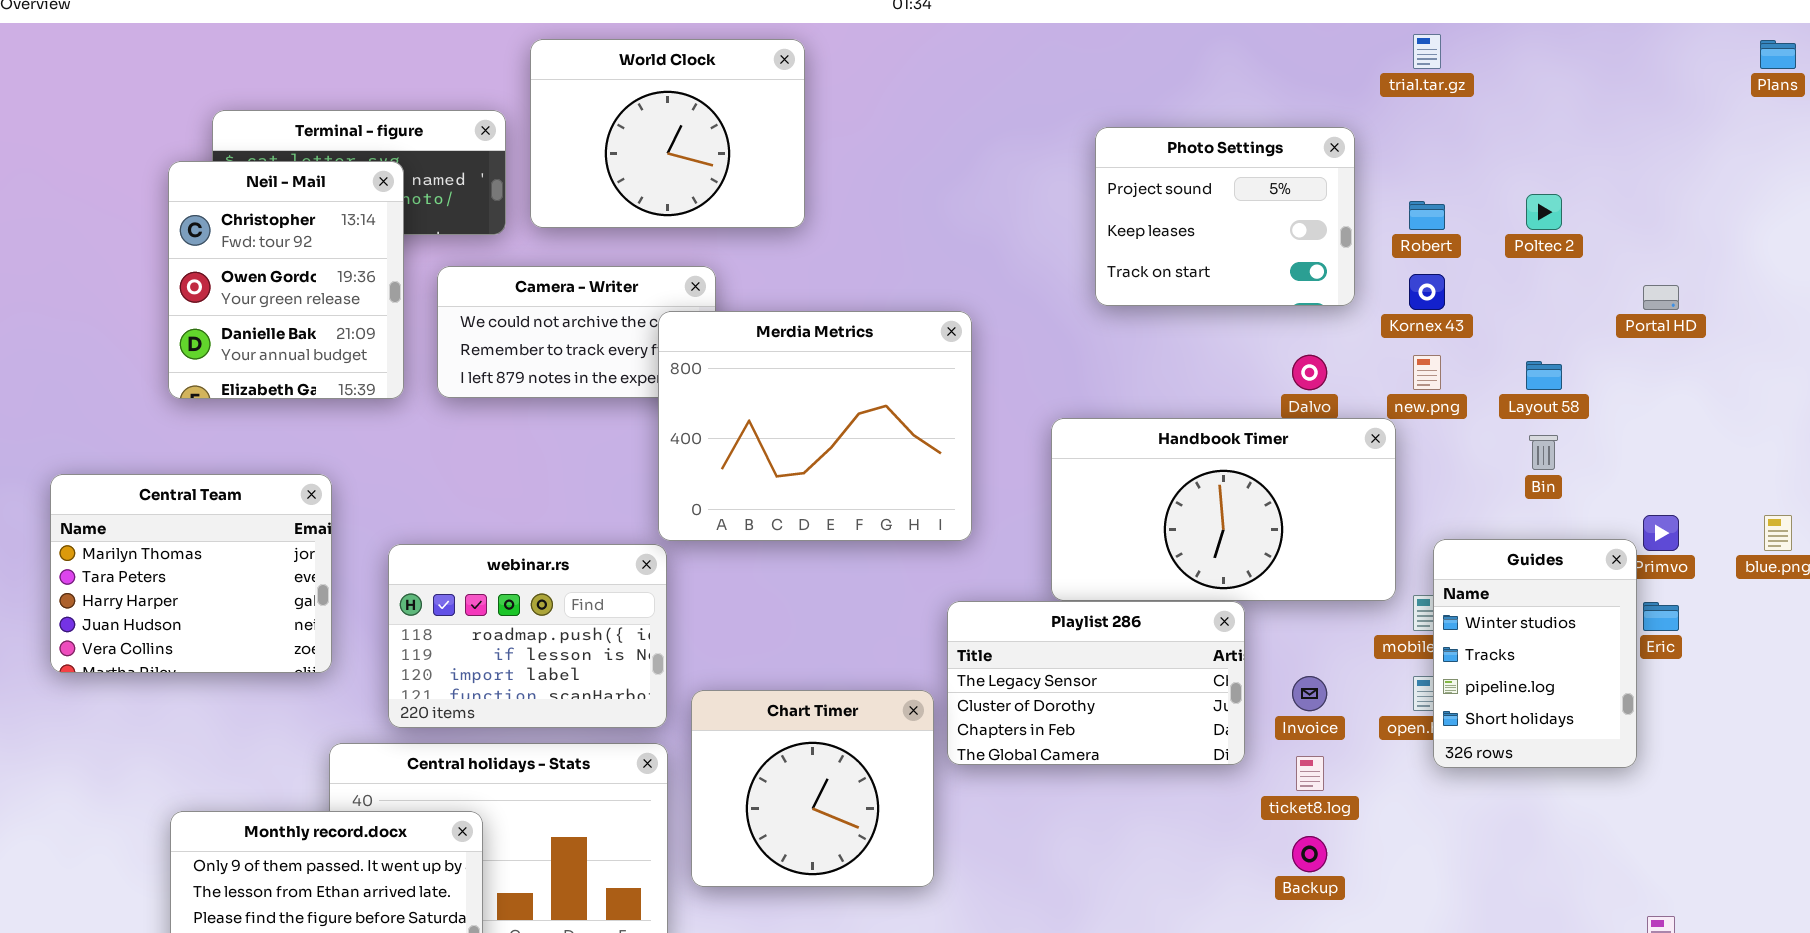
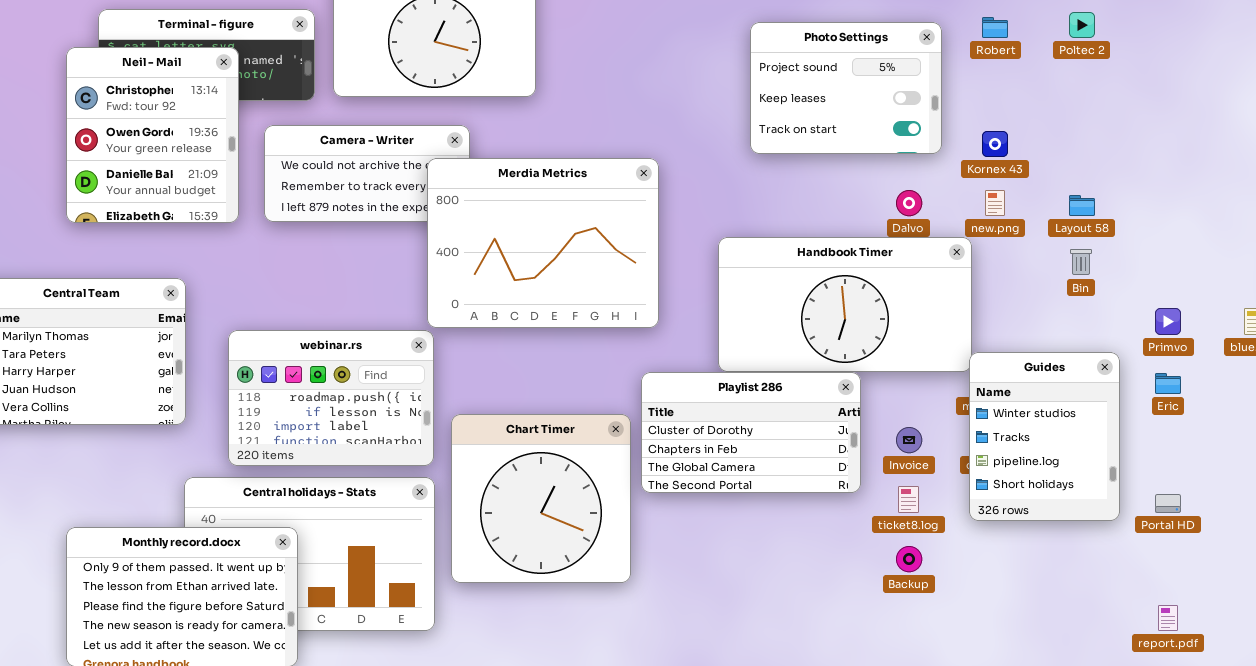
Poltec 2: [1526,194,1562,230] -> [1069,12,1095,38], moved
Robert: [1409,201,1445,230] -> [982,17,1008,38], moved
Portal HD: [1643,285,1679,310] -> [1155,494,1181,513], moved
Guides: [1433,539,1637,768] -> [969,352,1120,521], moved
Playlist 286: [947,601,1245,765] -> [641,372,861,493], scrolled down 1 row
Chart Timer: [691,690,934,887] -> [451,414,631,583], resized

